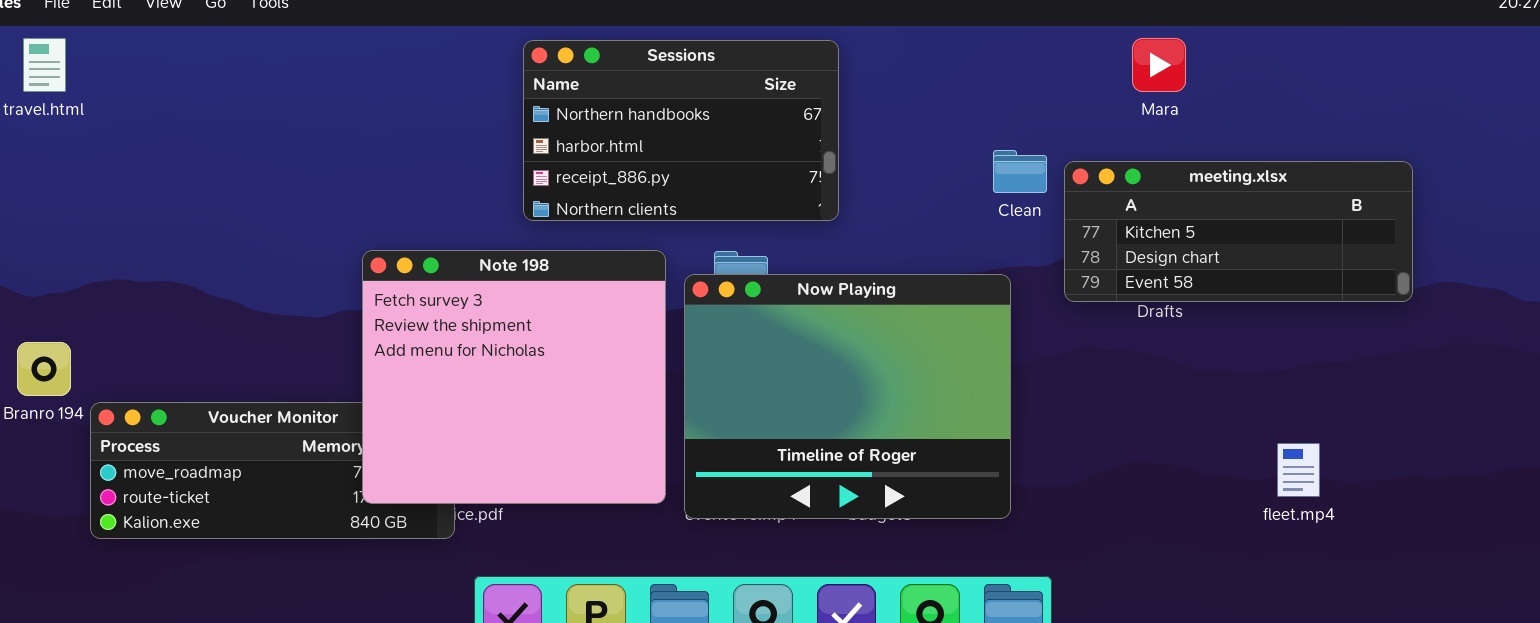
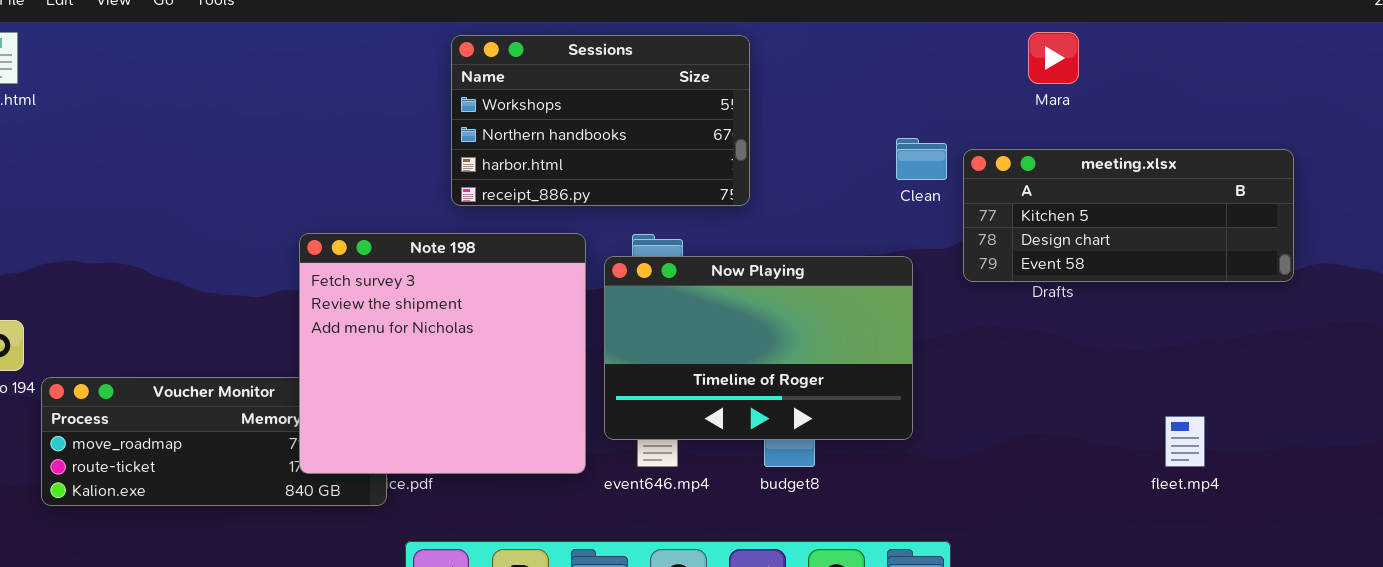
Sessions: [523,40,839,221] -> [451,35,750,206], scrolled up 1 row
Now Playing: [684,274,1011,519] -> [604,256,913,440], resized

